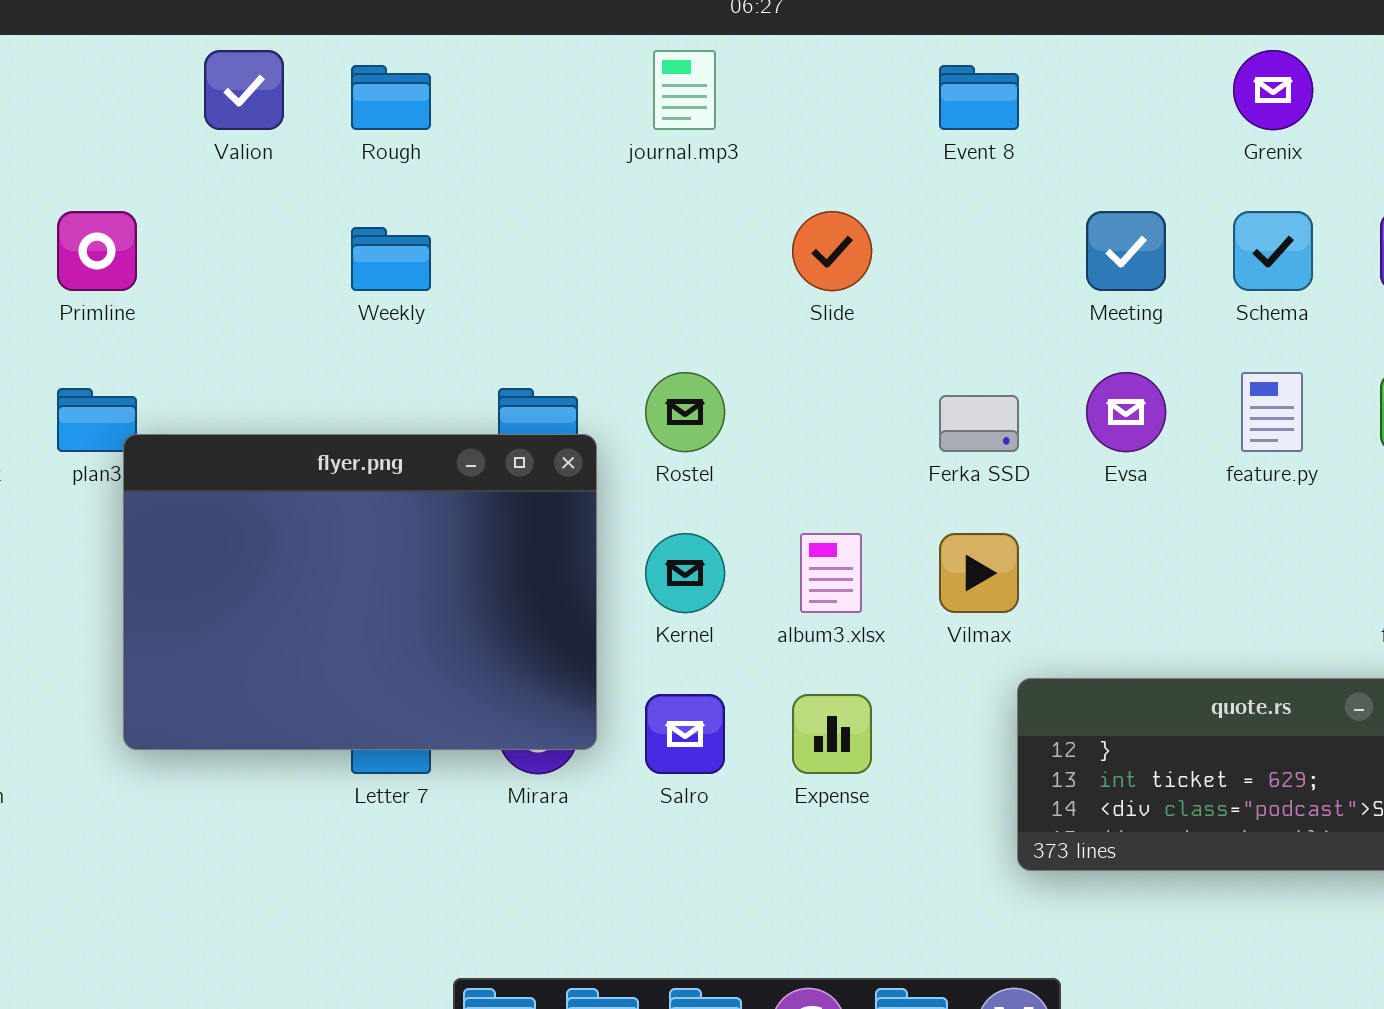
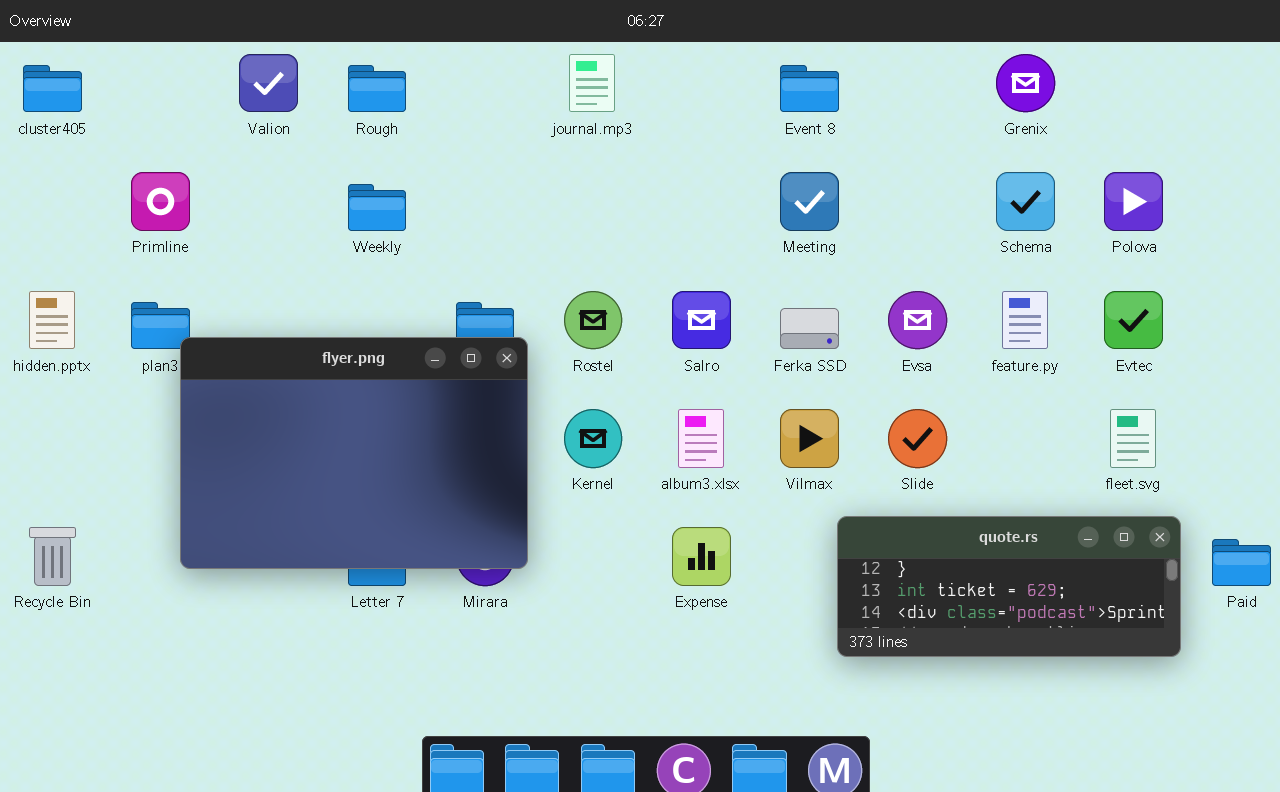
Slide: [792,211,872,291] -> [888,409,947,468], moved
Meeting: [1086,211,1166,291] -> [780,172,839,231], moved
Salro: [645,694,725,774] -> [672,291,731,349], moved

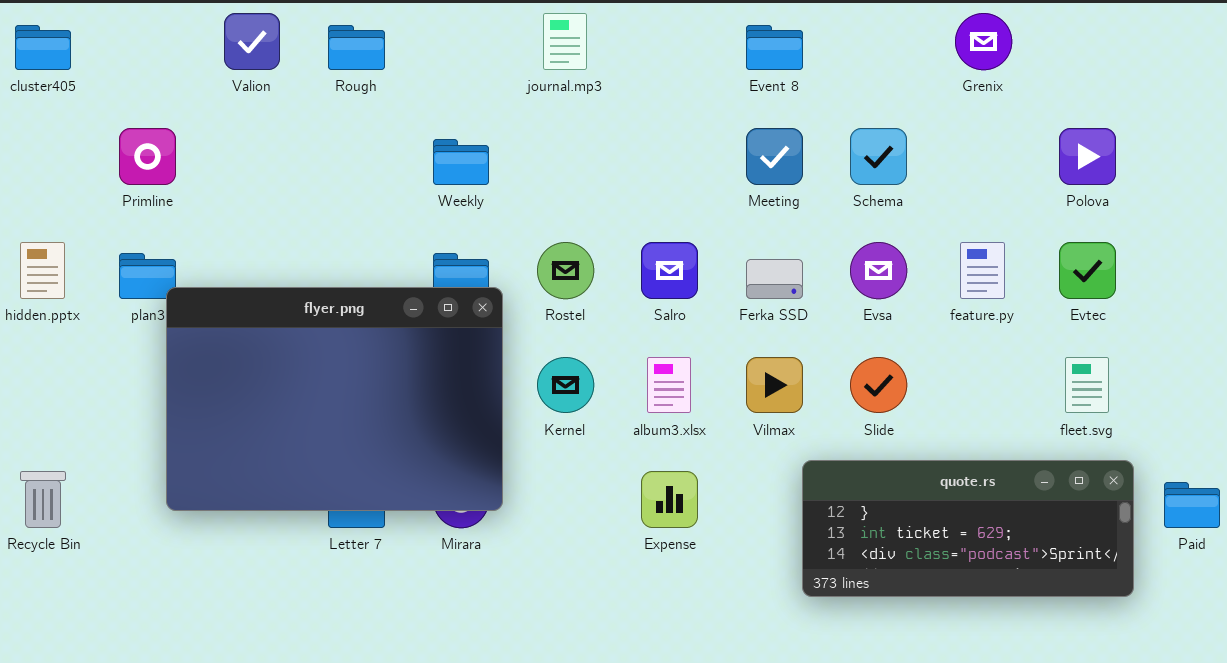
Schema: [996,172,1055,231] -> [850,128,907,185], moved
Weekly: [348,184,406,231] -> [433,139,489,185], moved

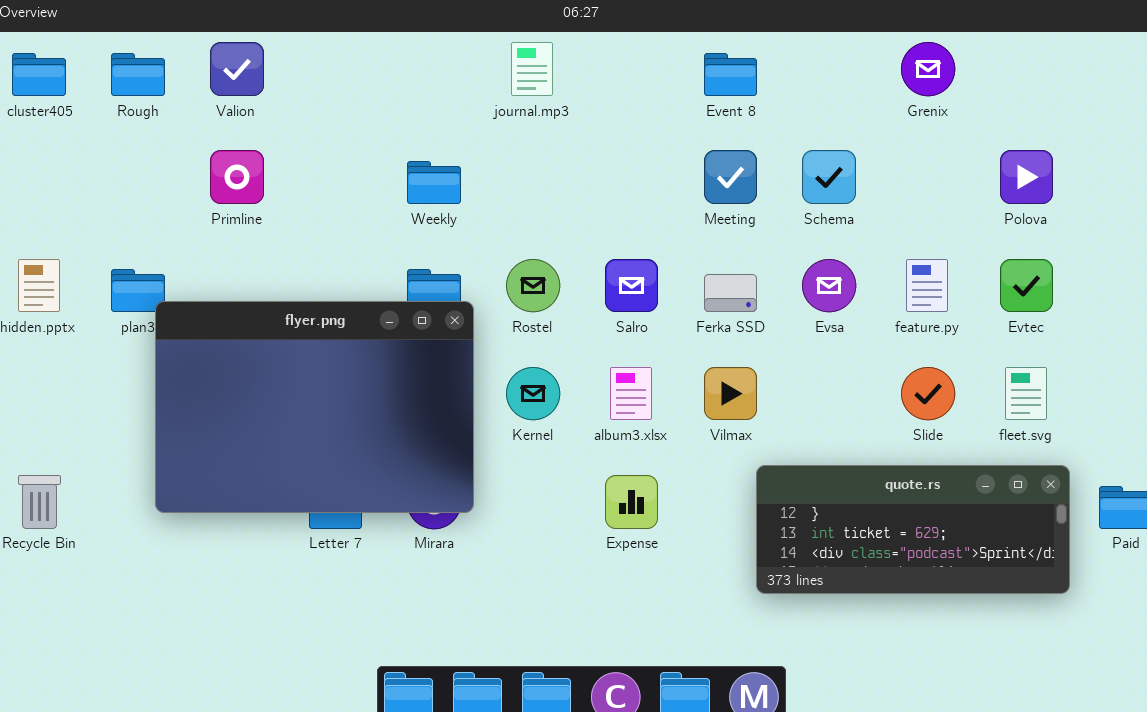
Rough: [328,25,385,70] -> [111,53,165,96], moved
Primline: [119,128,176,185] -> [210,150,264,204], moved
Slide: [850,357,907,413] -> [901,367,955,420], moved

